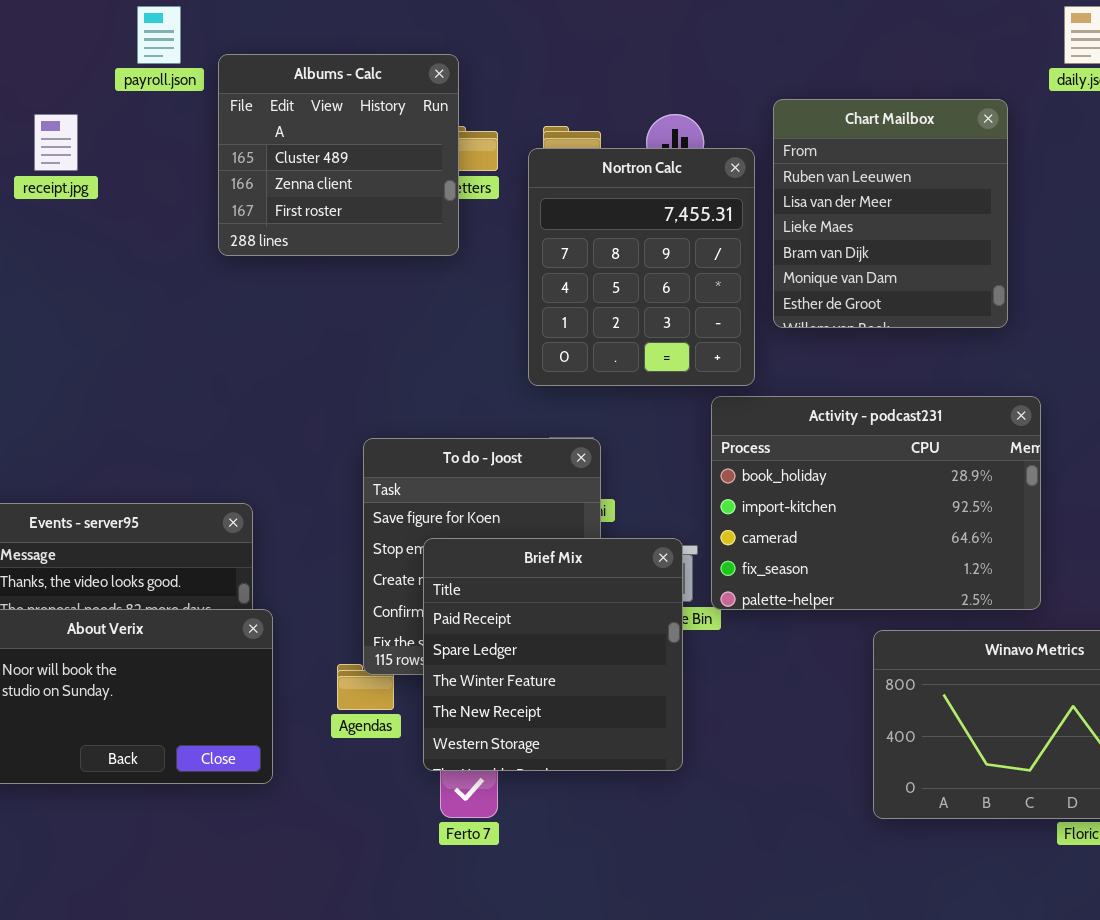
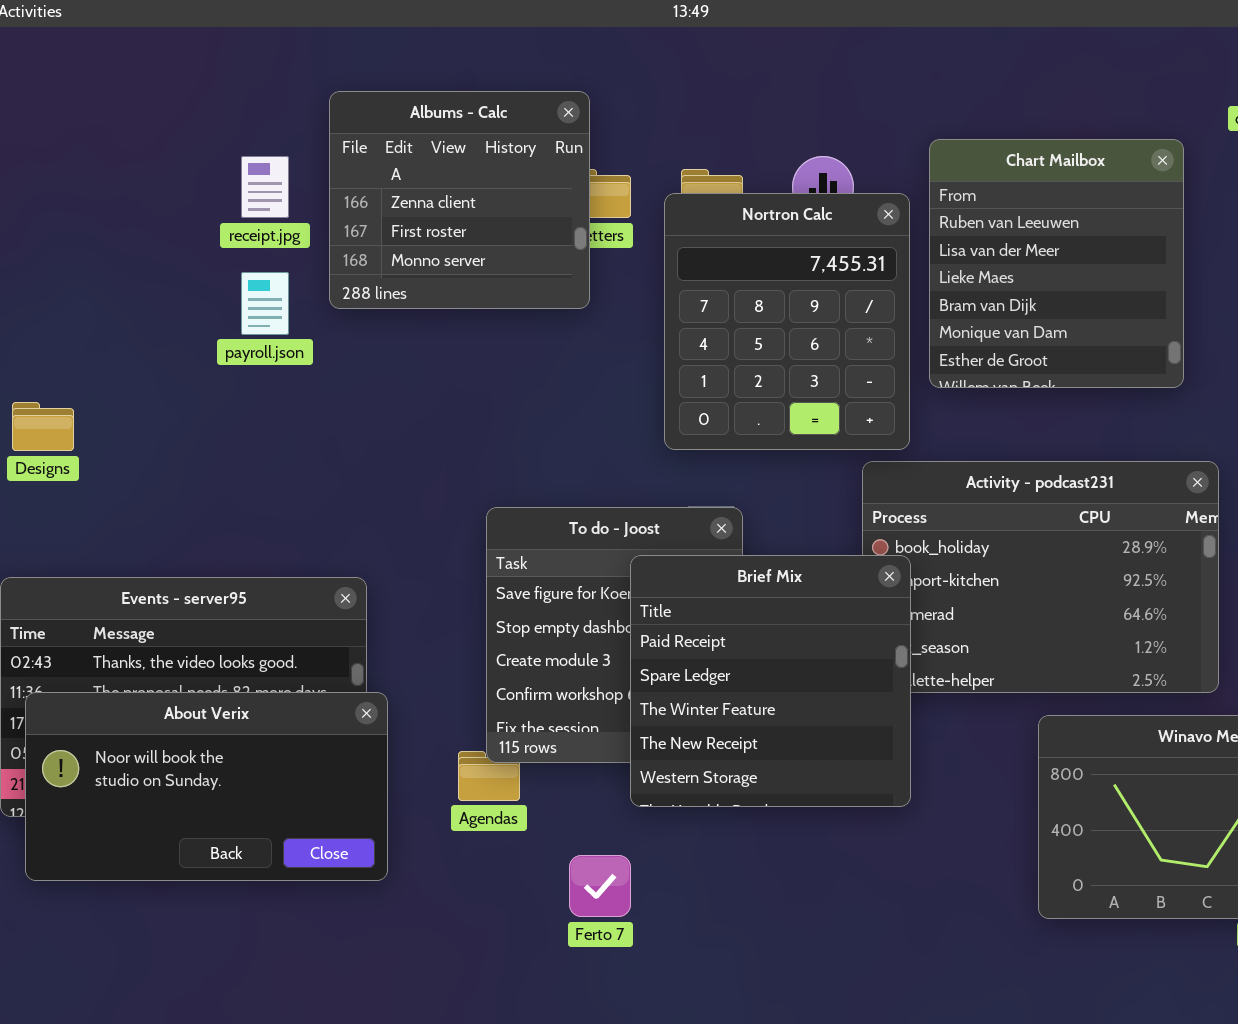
payroll.json: [137,6,181,64] -> [241,272,289,335], moved
Albums - Calc: [218,54,459,256] -> [329,91,590,309], scrolled down 1 row
receipt.jpg: [34,114,78,171] -> [241,156,289,218], moved
Brief Mix: [423,538,683,771] -> [630,555,911,807], moved

